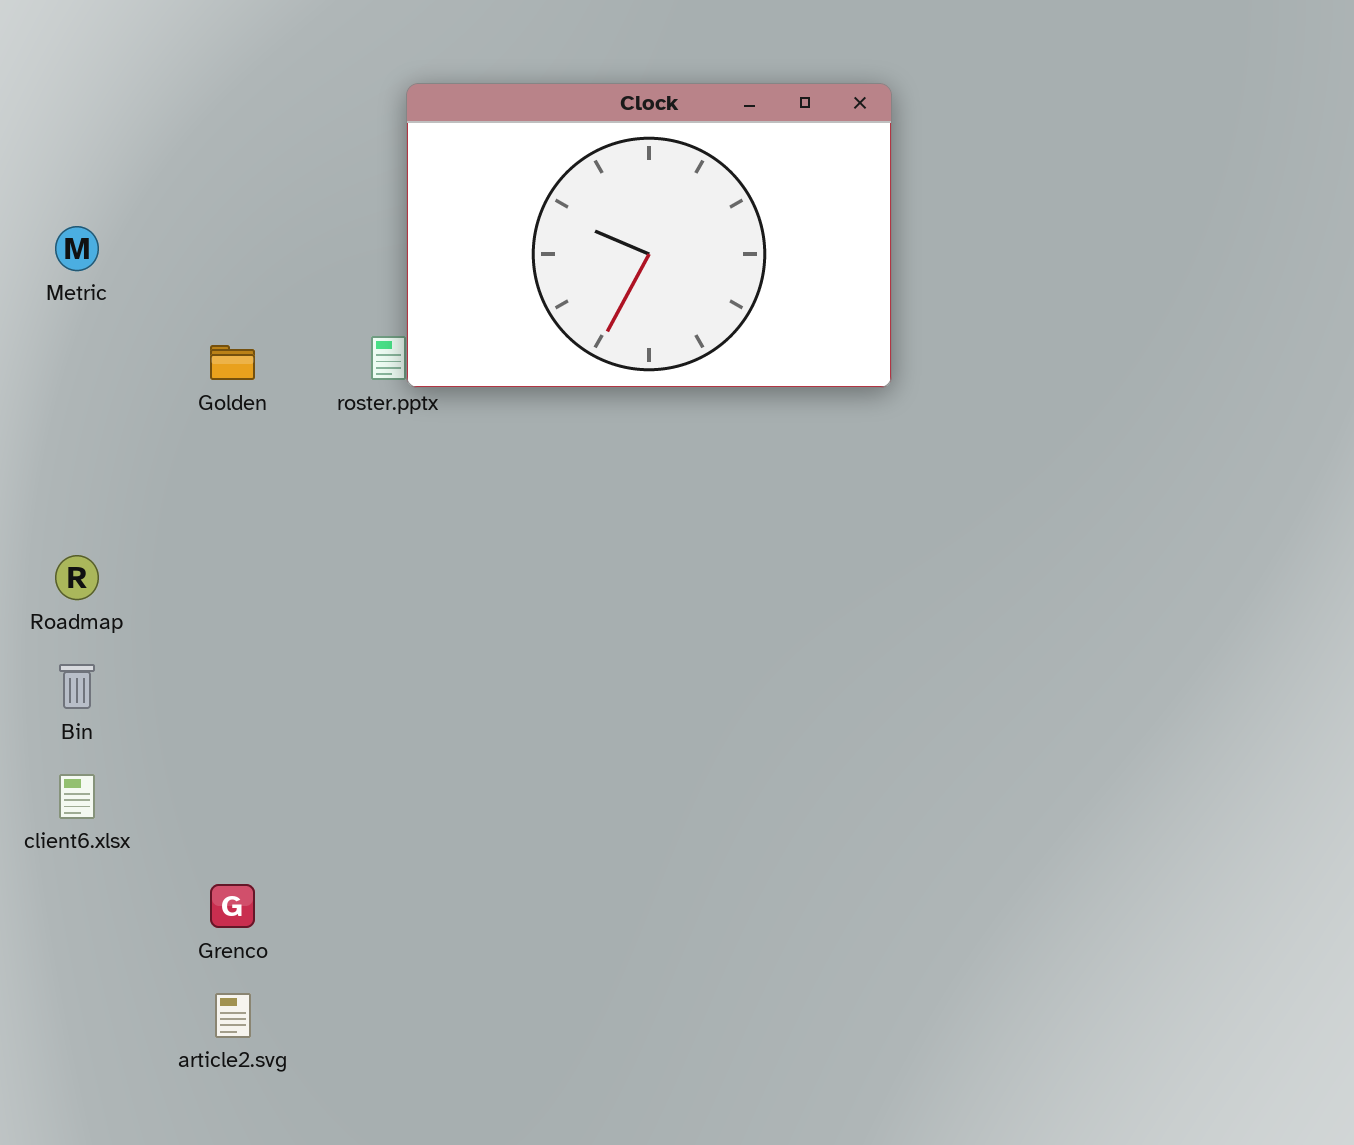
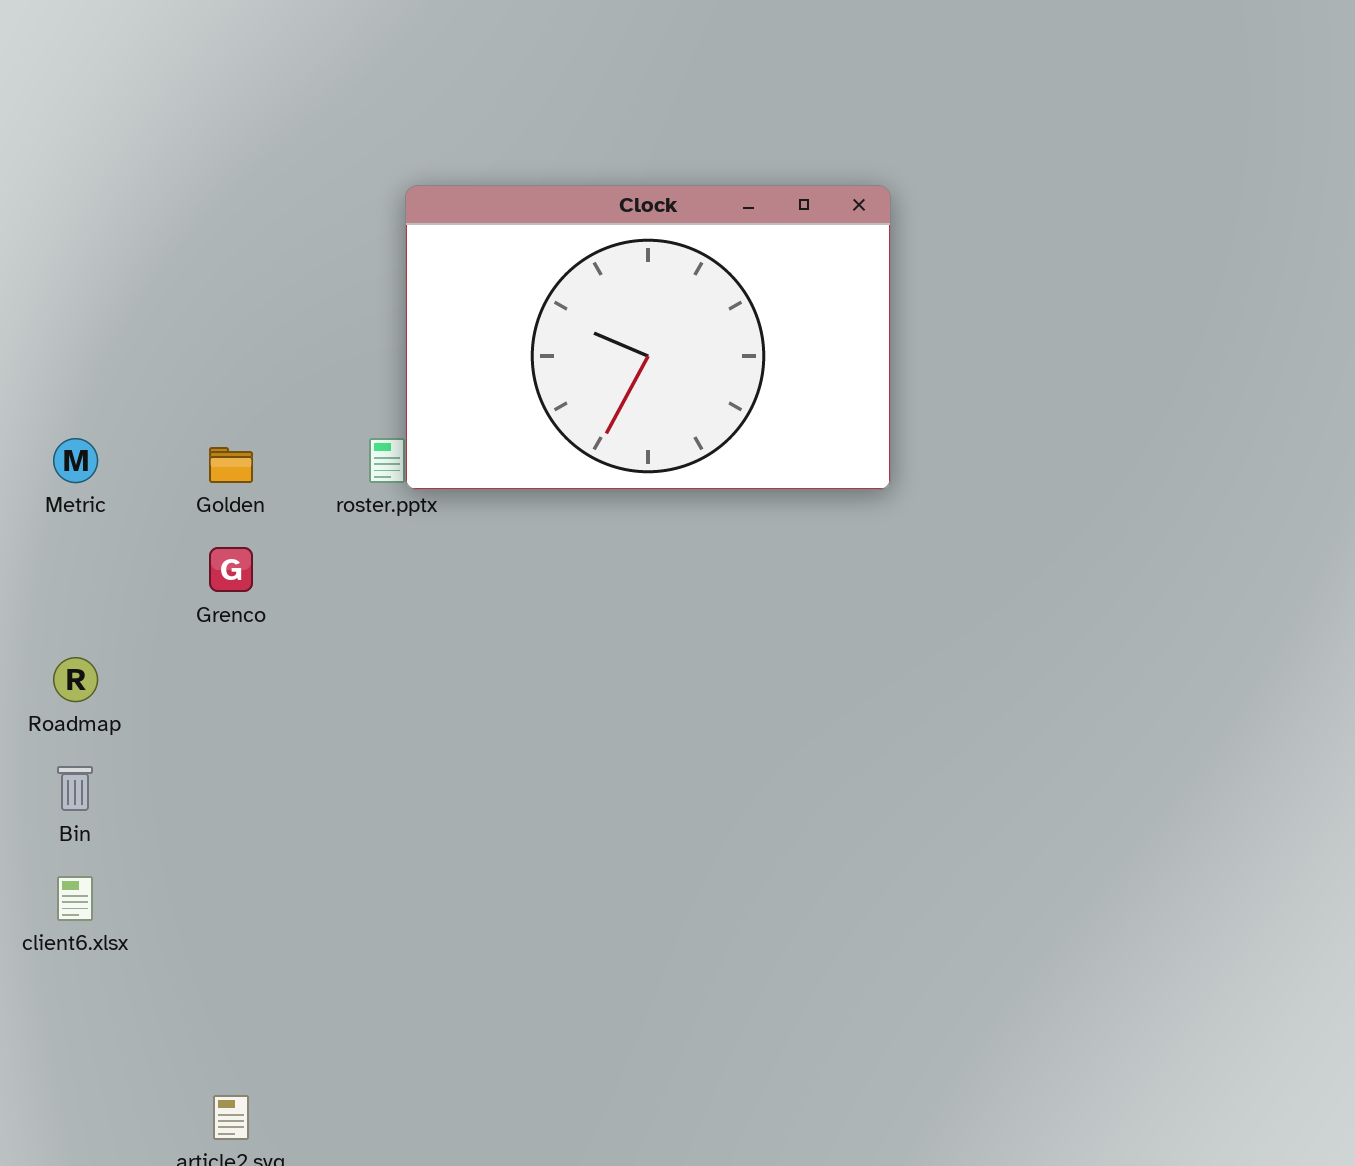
Metric: [55,226,99,271] -> [53,438,98,483], moved
Grenco: [210,884,255,928] -> [209,547,253,592], moved

